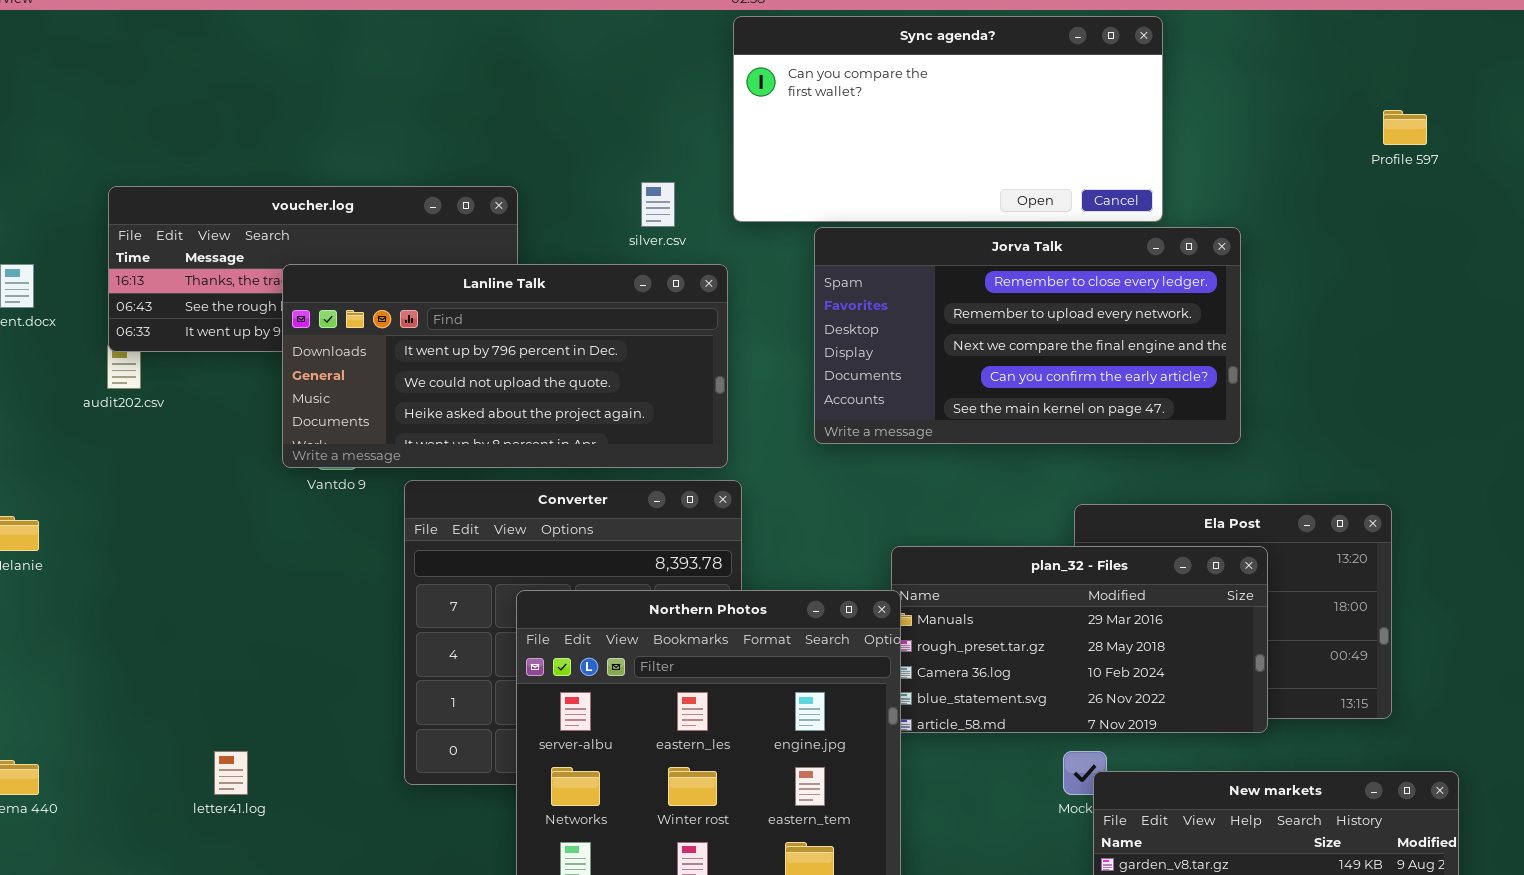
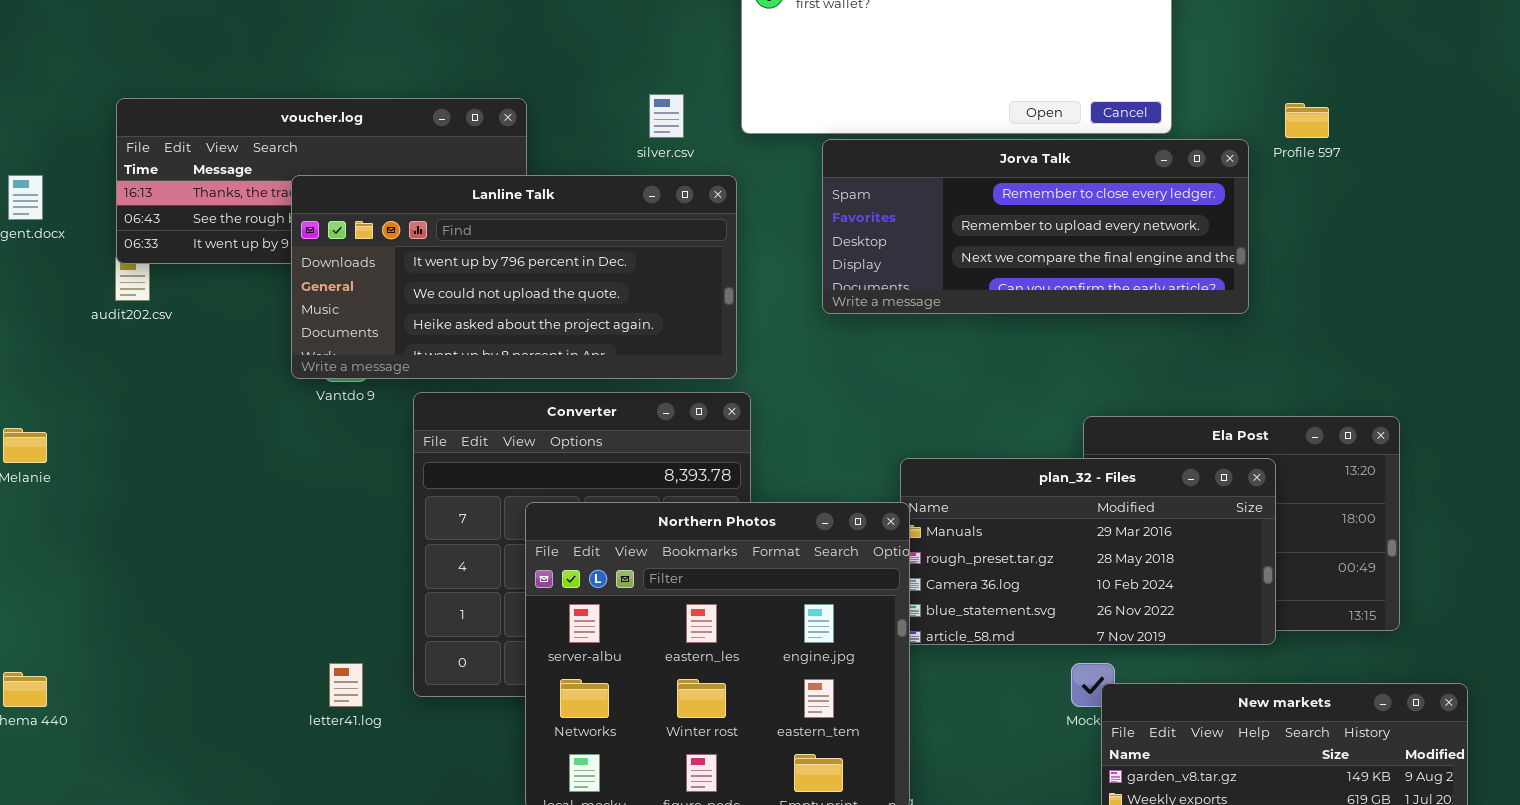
Profile 597: [1383,110,1427,145] -> [1285,103,1329,138], moved
Jorva Talk: [814,227,1241,444] -> [822,139,1249,314], resized
letter41.log: [214,751,248,795] -> [329,663,363,707], moved

